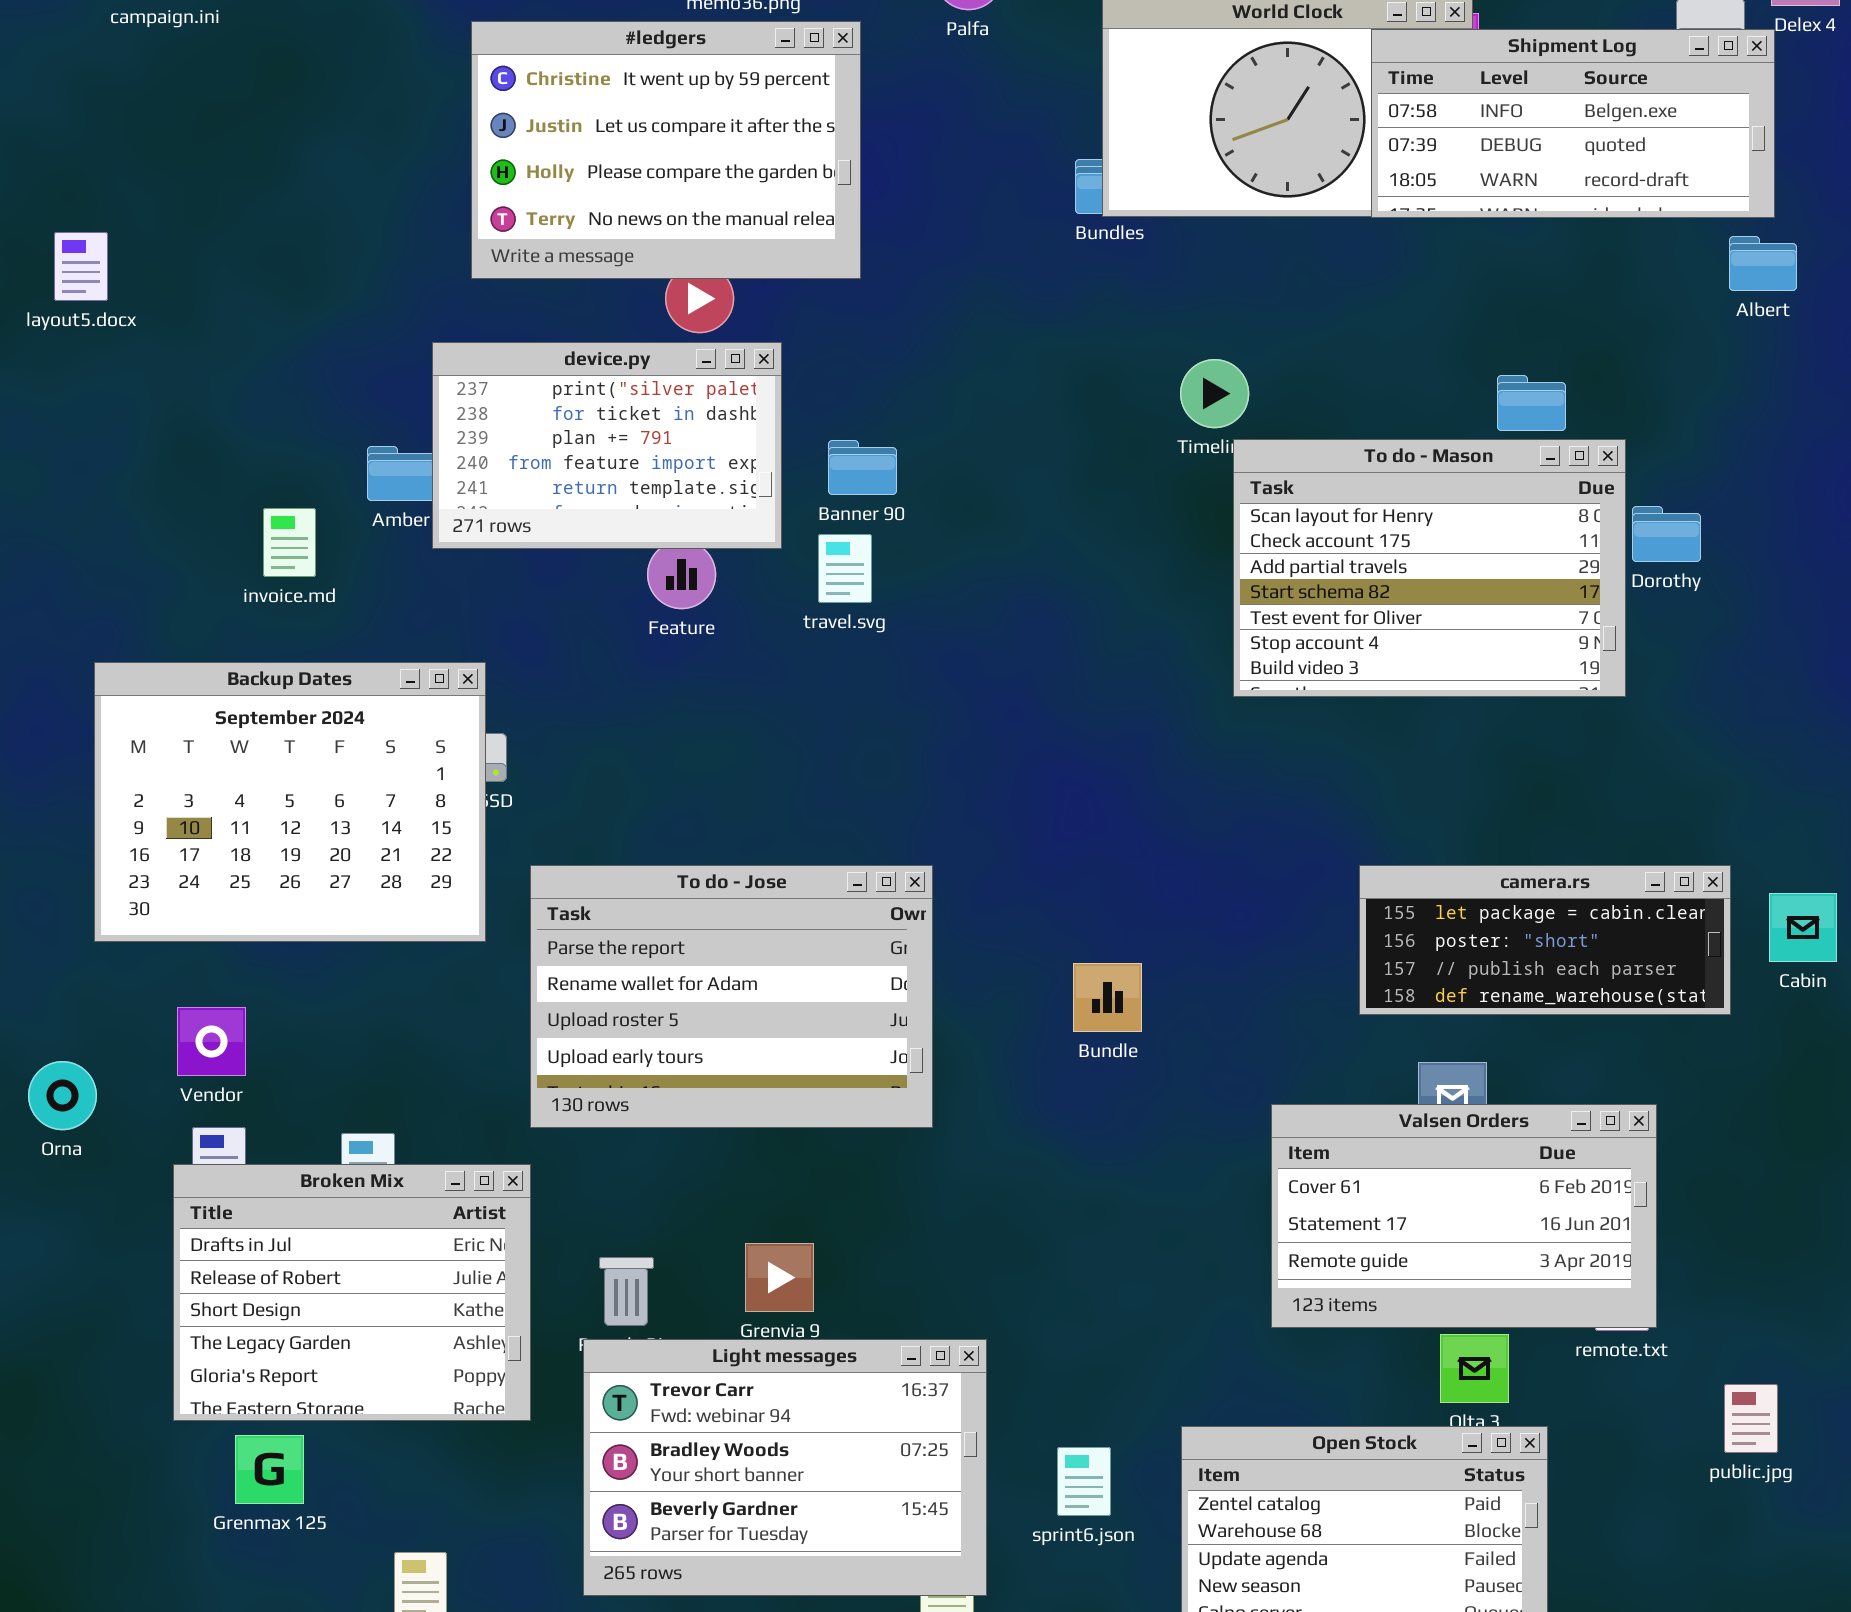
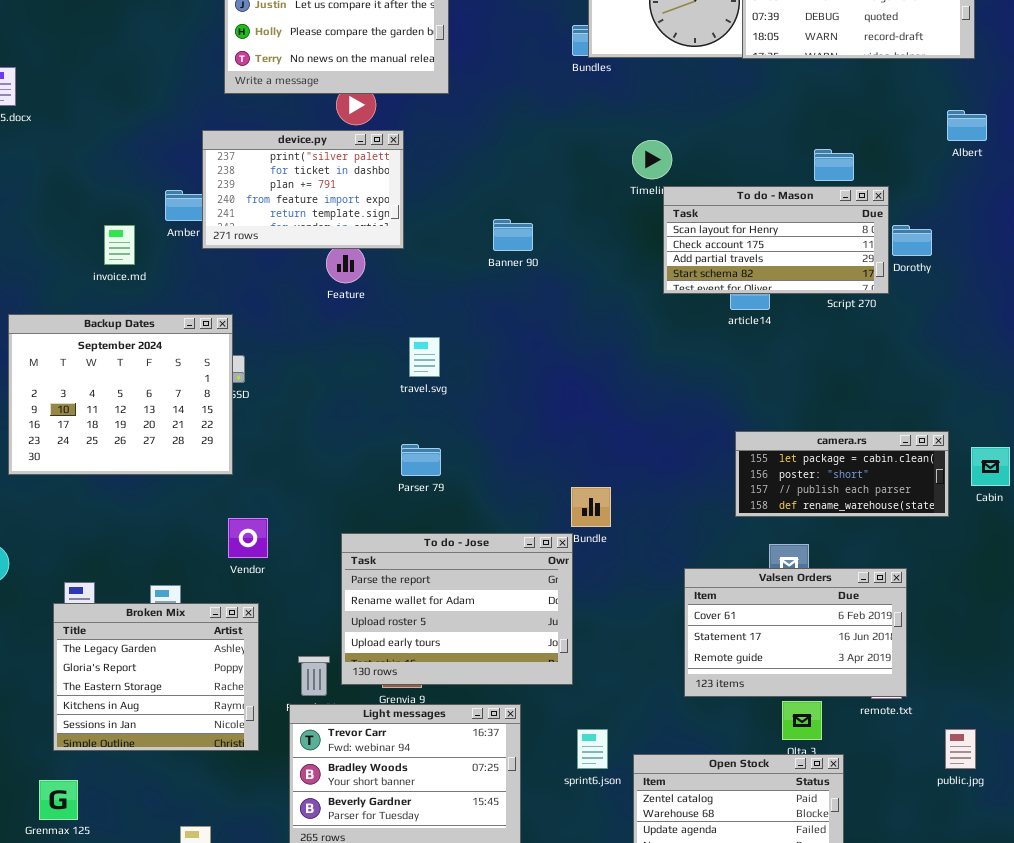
Albert: [1729,236,1797,291] -> [947,110,987,141], moved
To do - Mason: [1233,439,1626,697] -> [663,186,889,294], resized
Banner 90: [828,440,897,495] -> [493,219,533,251], moved
travel.svg: [818,534,872,603] -> [409,337,440,377], moved
To do - Jose: [530,865,933,1128] -> [341,533,573,685], moved
Vendor: [177,1007,246,1076] -> [228,518,268,558], moved
Broken Mix: [173,1164,531,1421] -> [53,603,259,751], scrolled down 3 rows
Grenmax 125: [235,1435,304,1504] -> [39,780,78,820], moved
sprint6.json: [1057,1447,1111,1516] -> [577,729,608,769], moved

